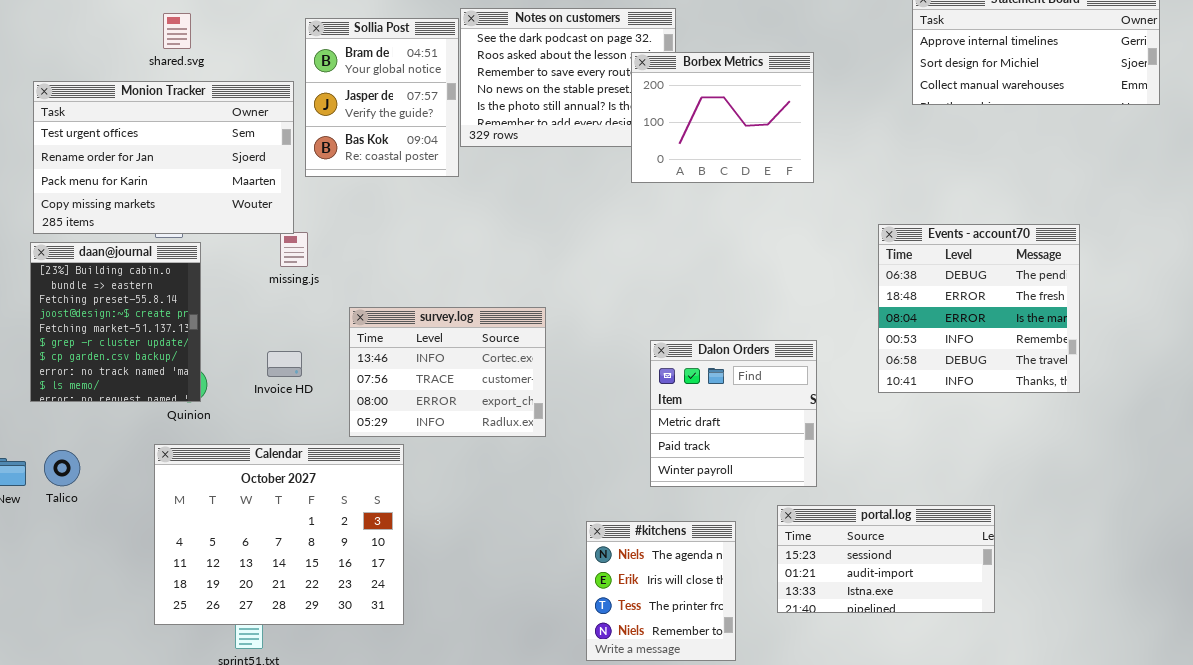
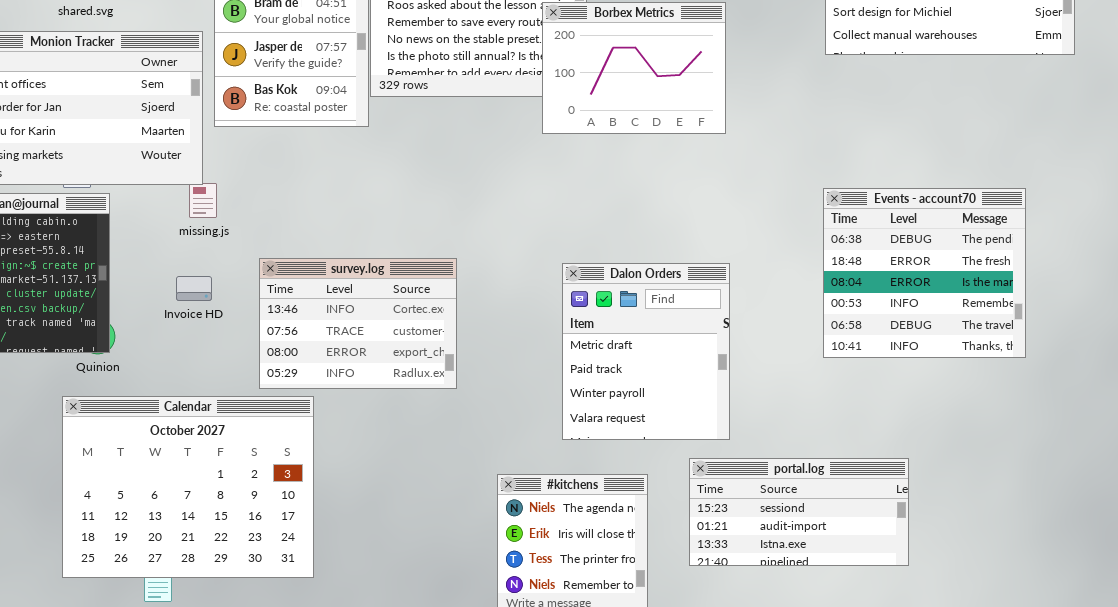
Events - account70: [878,224,1080,393] -> [823,188,1026,358], moved
Dalon Orders: [650,340,817,487] -> [562,263,730,440], resized
Invoice HD: [267,351,302,377] -> [176,276,212,301], moved

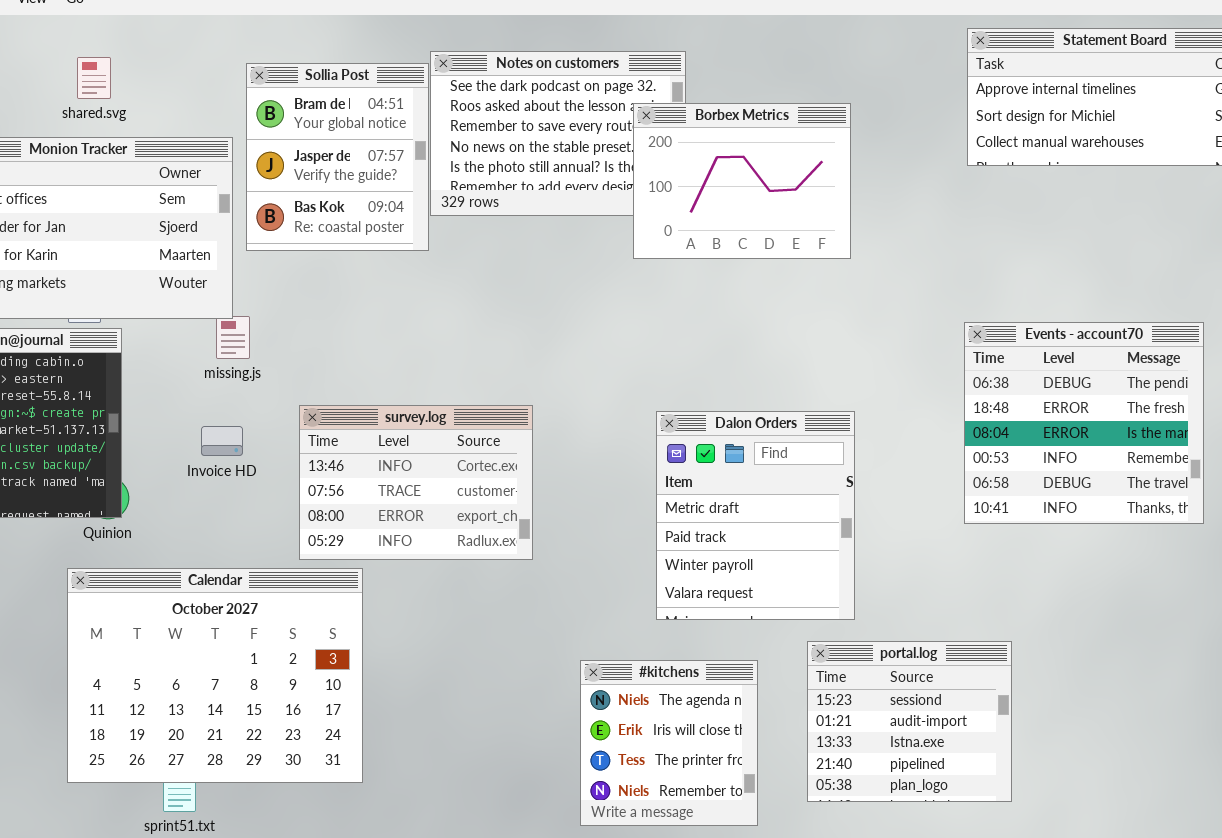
portal.log: [689,458,909,566] -> [807,641,1012,802], resized

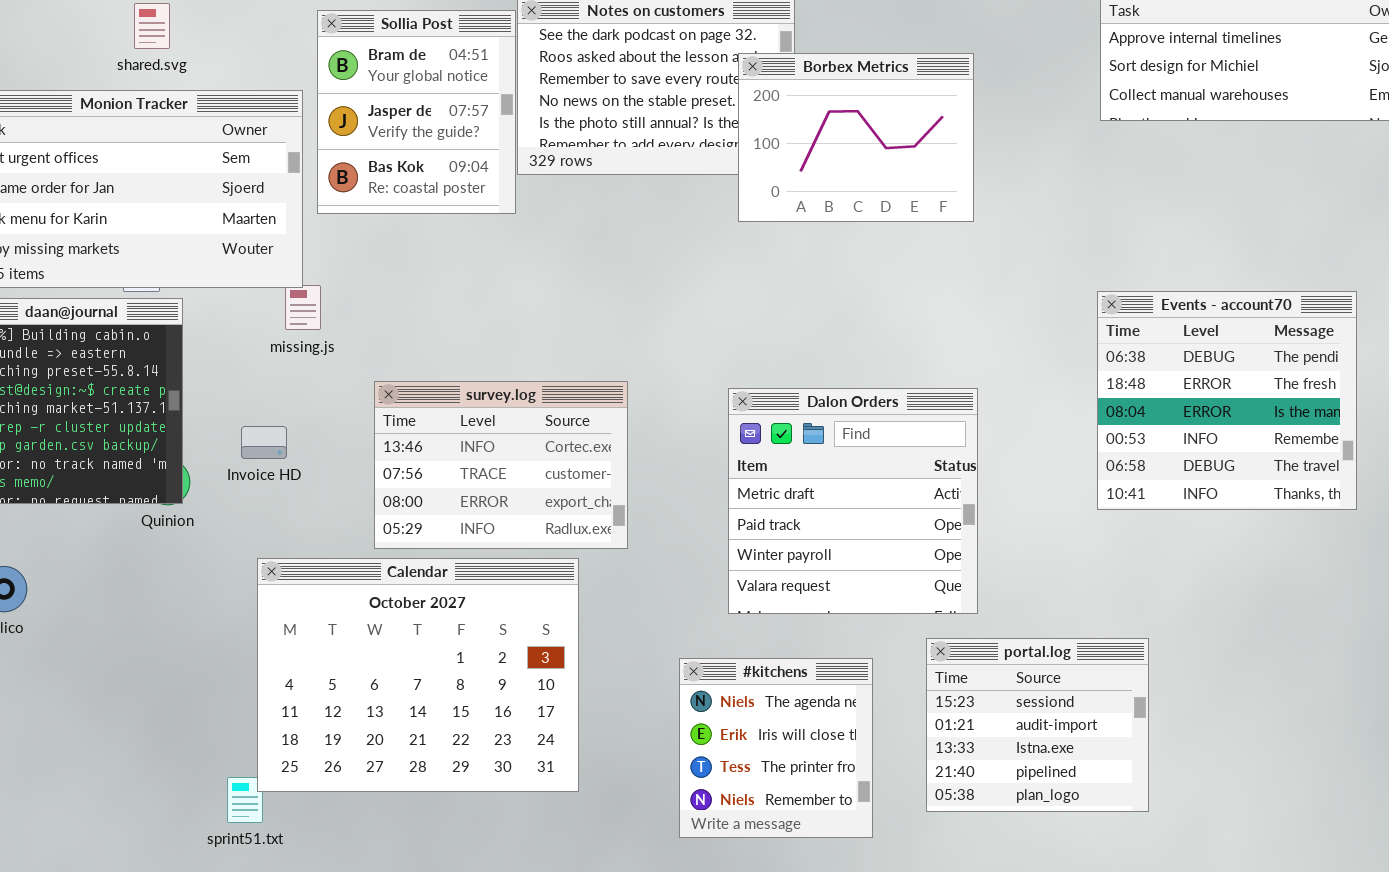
Dalon Orders: [656,411,855,620] -> [728,388,978,614], resized
Invoice HD: [201,426,243,456] -> [241,426,287,459], moved
Calendar: [67,568,363,783] -> [257,558,579,792], moved

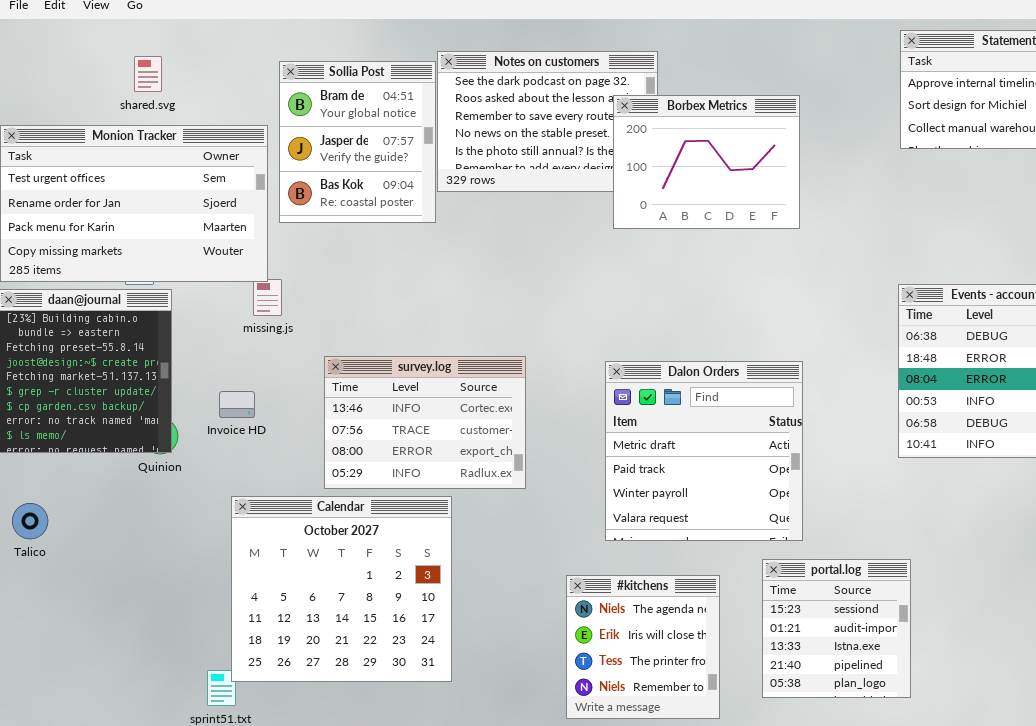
Calendar: [257,558,579,792] -> [231,496,452,682], resized
portal.log: [926,638,1149,812] -> [762,559,911,698], resized

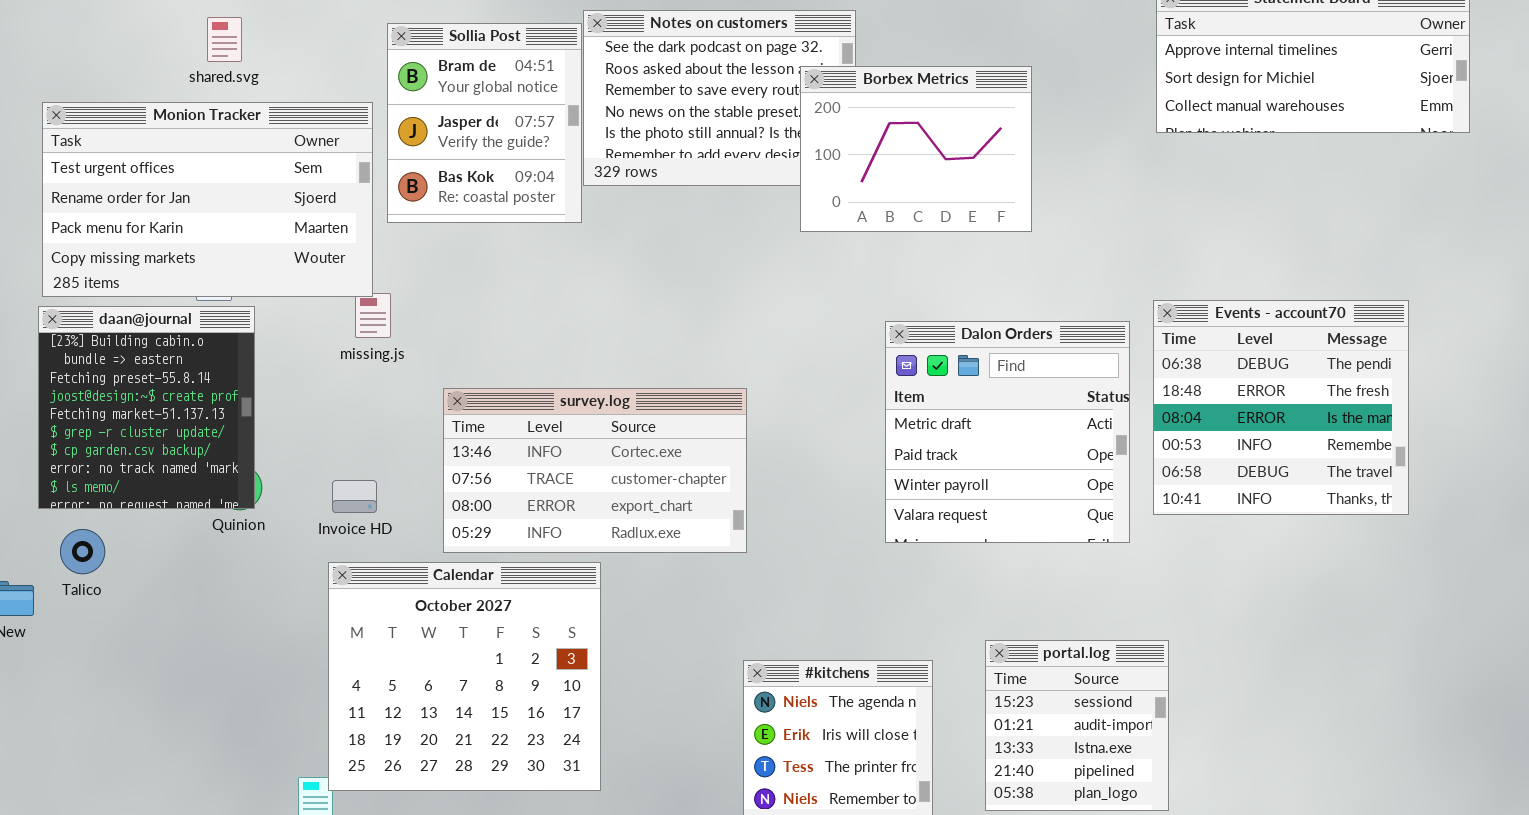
survey.log: [324,356,526,489] -> [443,388,747,553], resized
Dalon Orders: [605,361,803,541] -> [885,321,1130,543], moved
Invoice HD: [219,391,255,418] -> [332,480,377,513], moved
Talico: [12,503,48,539] -> [60,529,105,574], moved

